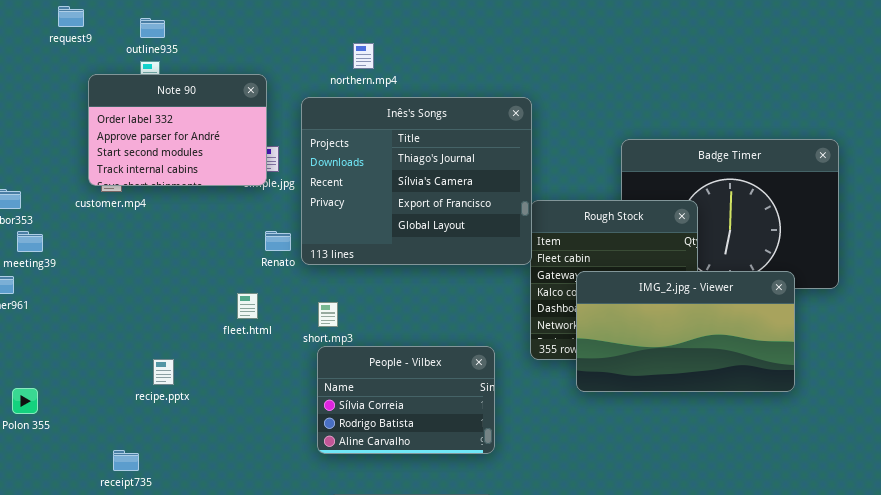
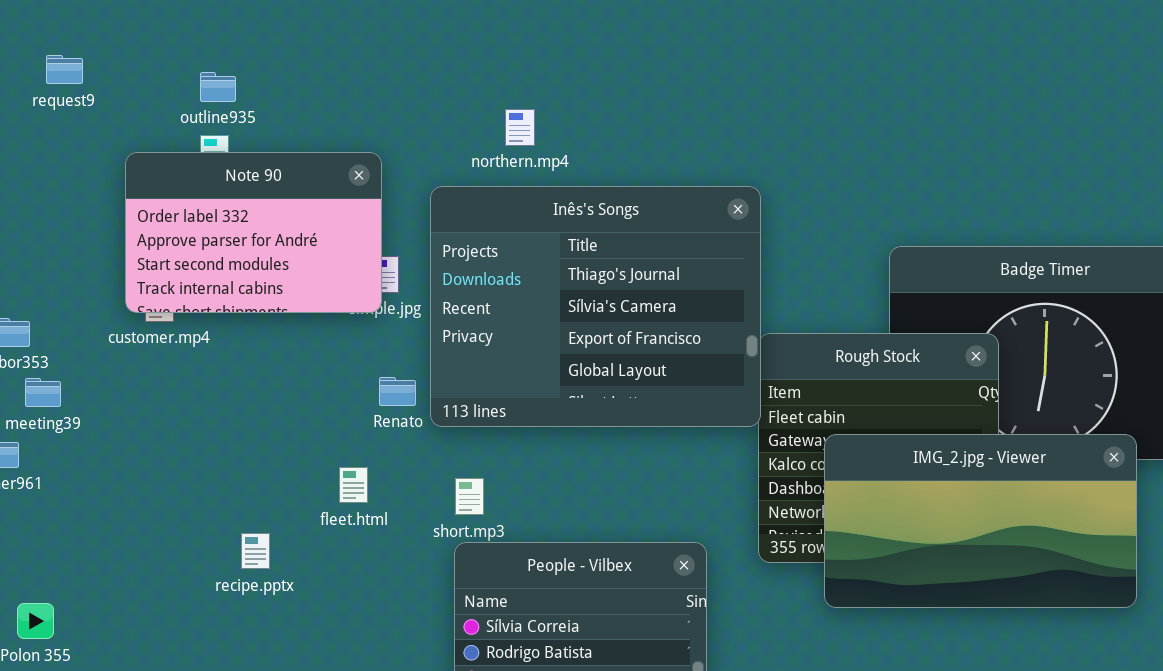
request9: [58,6,84,27] -> [46,55,83,84], moved
recipe.pptx: [153,359,174,385] -> [241,533,270,569], moved

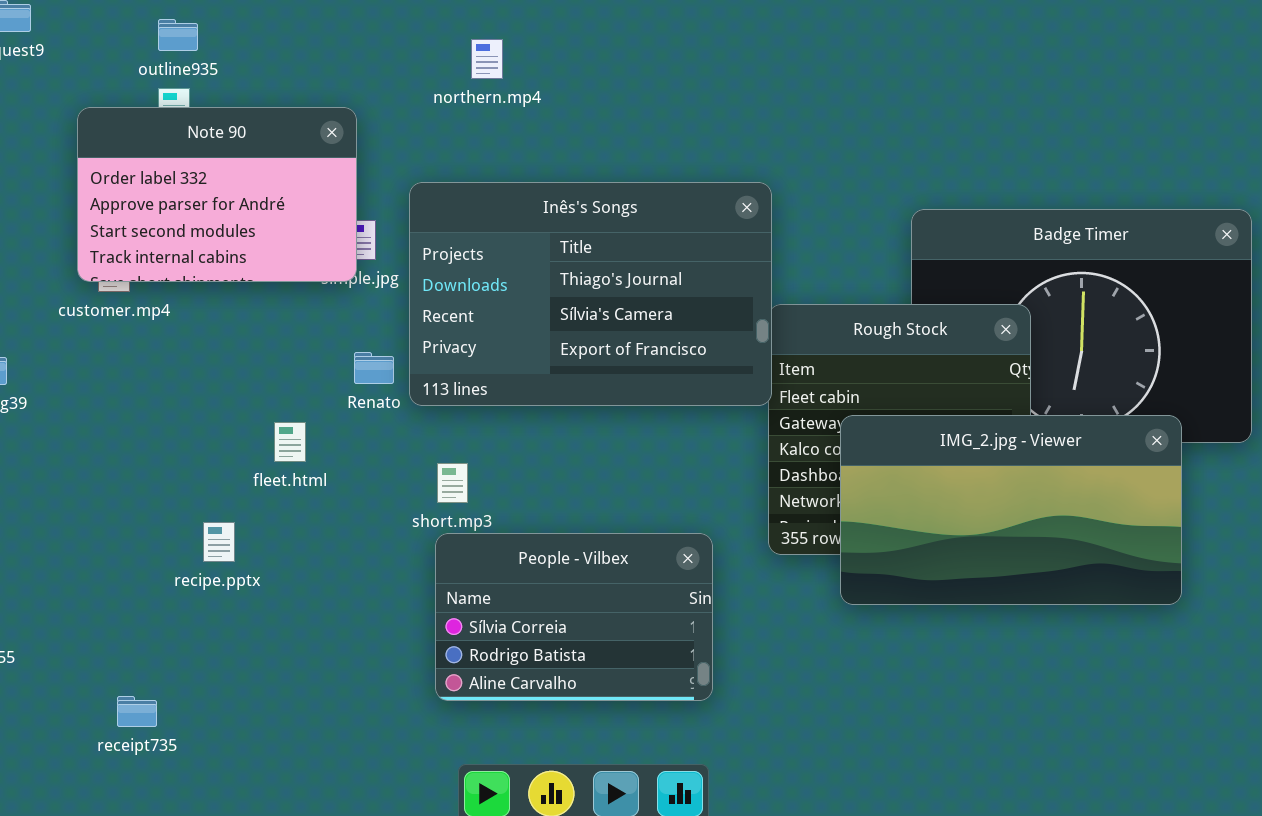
northern.mp4: [505,109,535,146] -> [471,39,503,79], moved
Inês's Songs: [430,186,761,427] -> [409,182,772,406], resized
fleet.html: [339,467,368,503] -> [274,422,306,462], moved

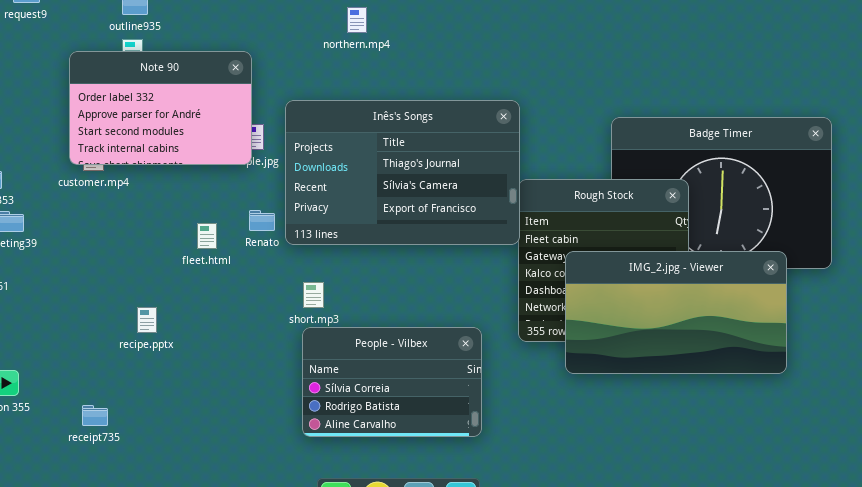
northern.mp4: [471,39,503,79] -> [347,7,367,33], moved
fleet.html: [274,422,306,462] -> [197,223,217,249], moved
recipe.pptx: [203,522,235,562] -> [137,307,157,333], moved
receipt735: [117,696,157,727] -> [82,405,108,426], moved

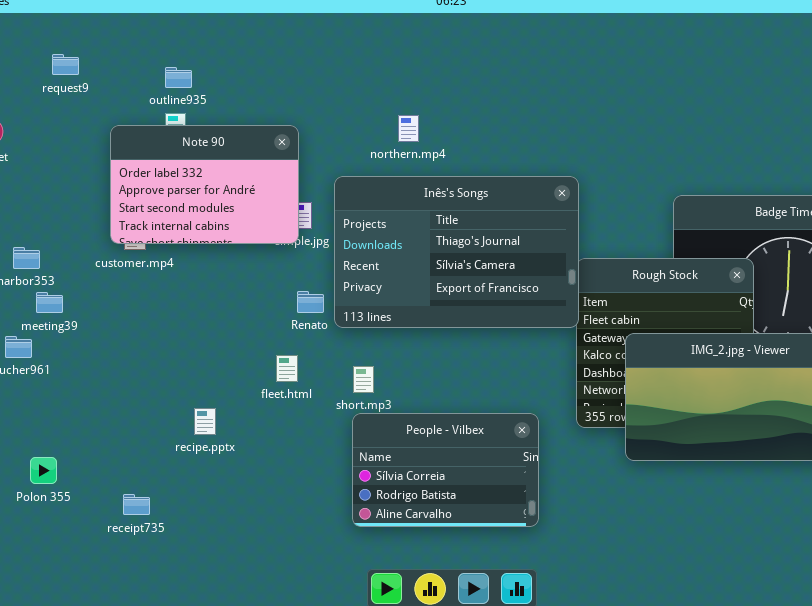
northern.mp4: [347,7,367,33] -> [398,115,419,142], moved
fleet.html: [197,223,217,249] -> [276,355,298,382], moved
recipe.pptx: [137,307,157,333] -> [194,408,216,435], moved

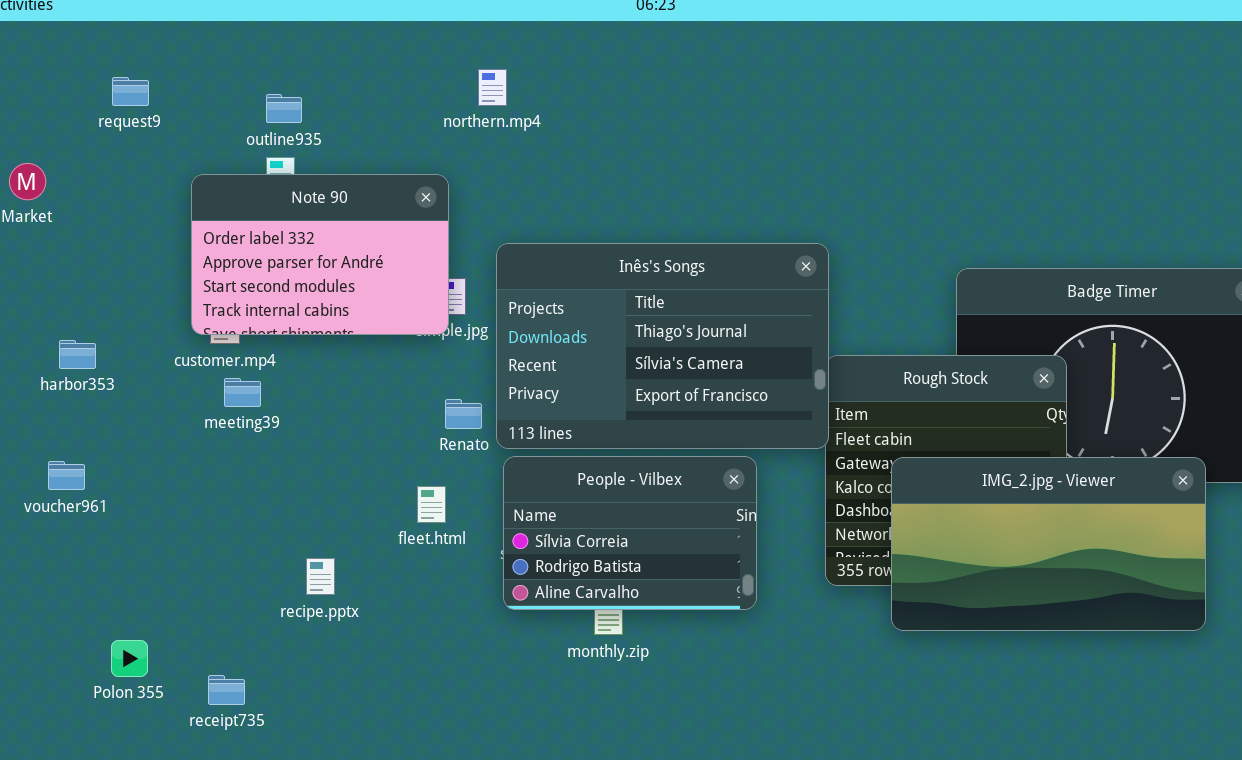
northern.mp4: [398,115,419,142] -> [478,69,507,106], moved
meeting39: [36,292,63,313] -> [224,378,261,407], moved
People - Vilbex: [352,413,539,527] -> [503,456,757,610], moved
Polon 355: [30,457,57,484] -> [111,640,148,677], moved

